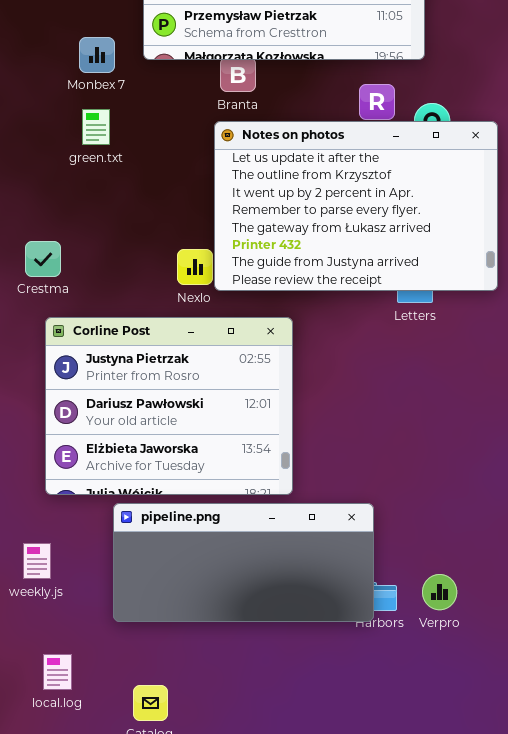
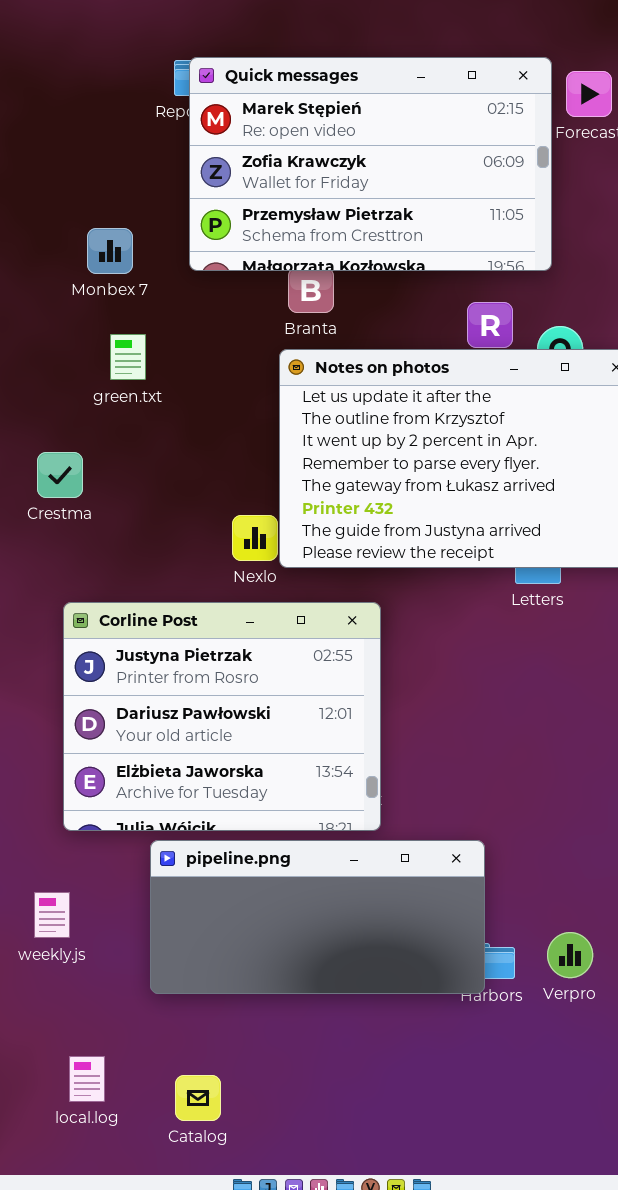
Monbex 7: [79,37,115,73] -> [87,228,133,274], moved
Crestma: [25,241,61,277] -> [37,452,83,498], moved
local.log: [43,654,72,690] -> [69,1056,105,1102], moved

